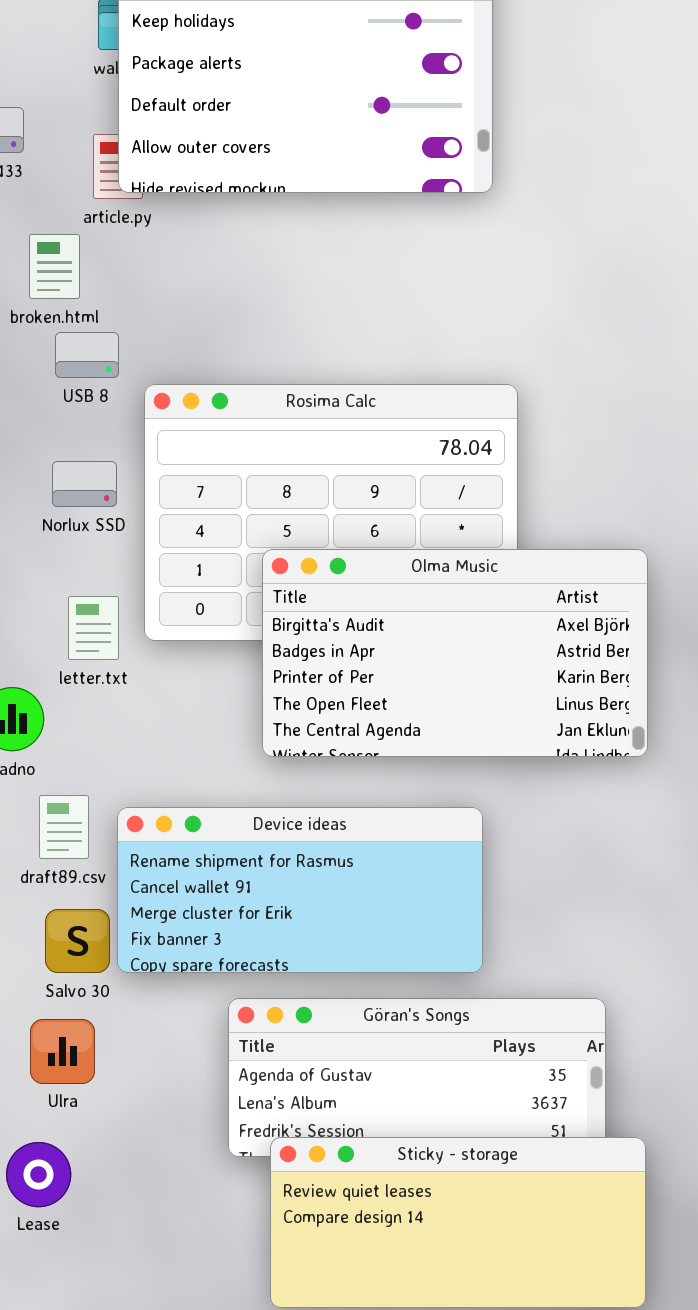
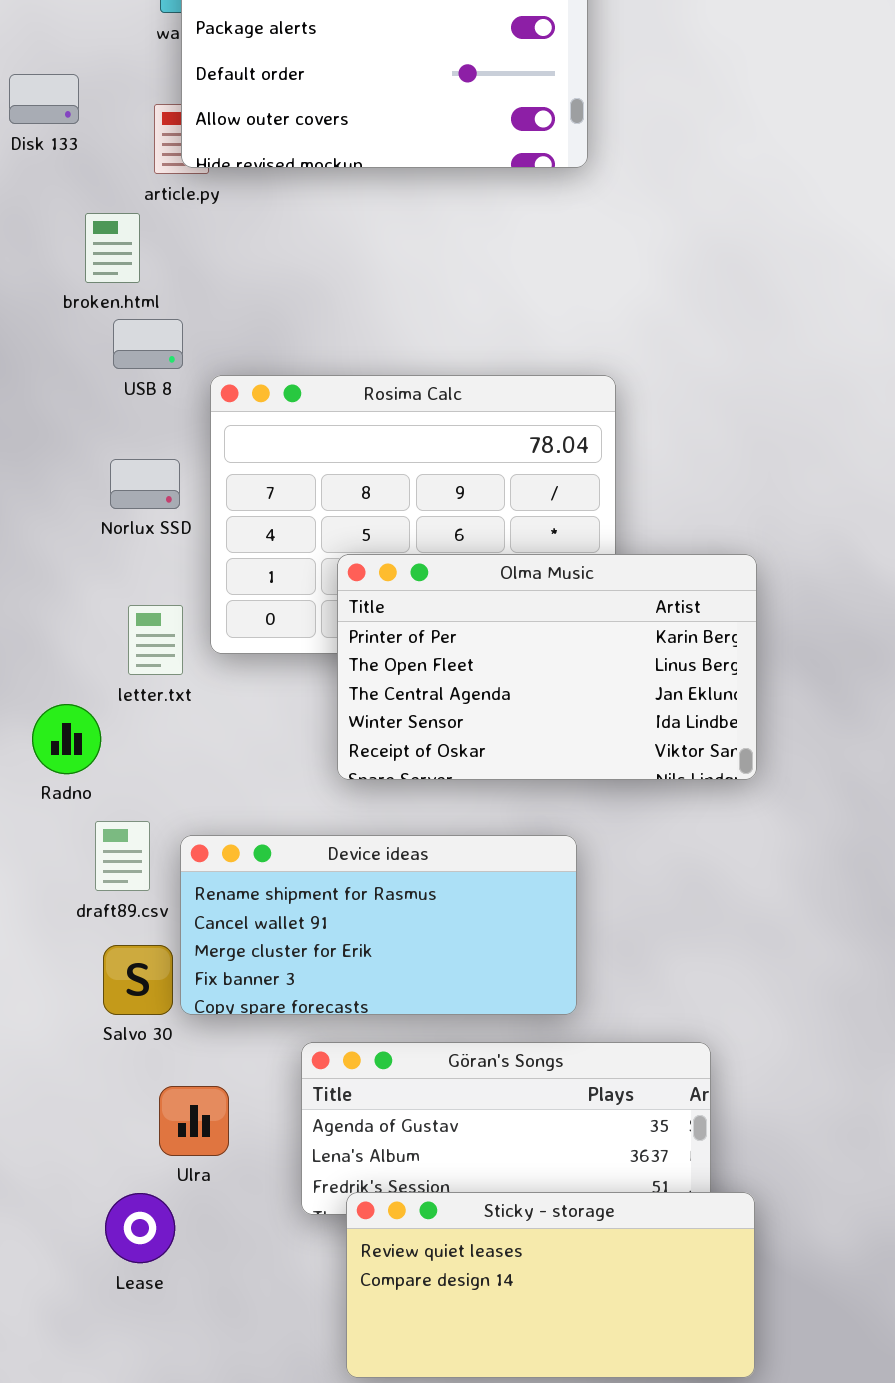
Olma Music: [262,549,648,757] -> [337,554,757,780], scrolled down 2 rows
Ulra: [30,1019,95,1084] -> [159,1086,229,1156], moved
Lease: [6,1142,71,1207] -> [105,1193,175,1263], moved

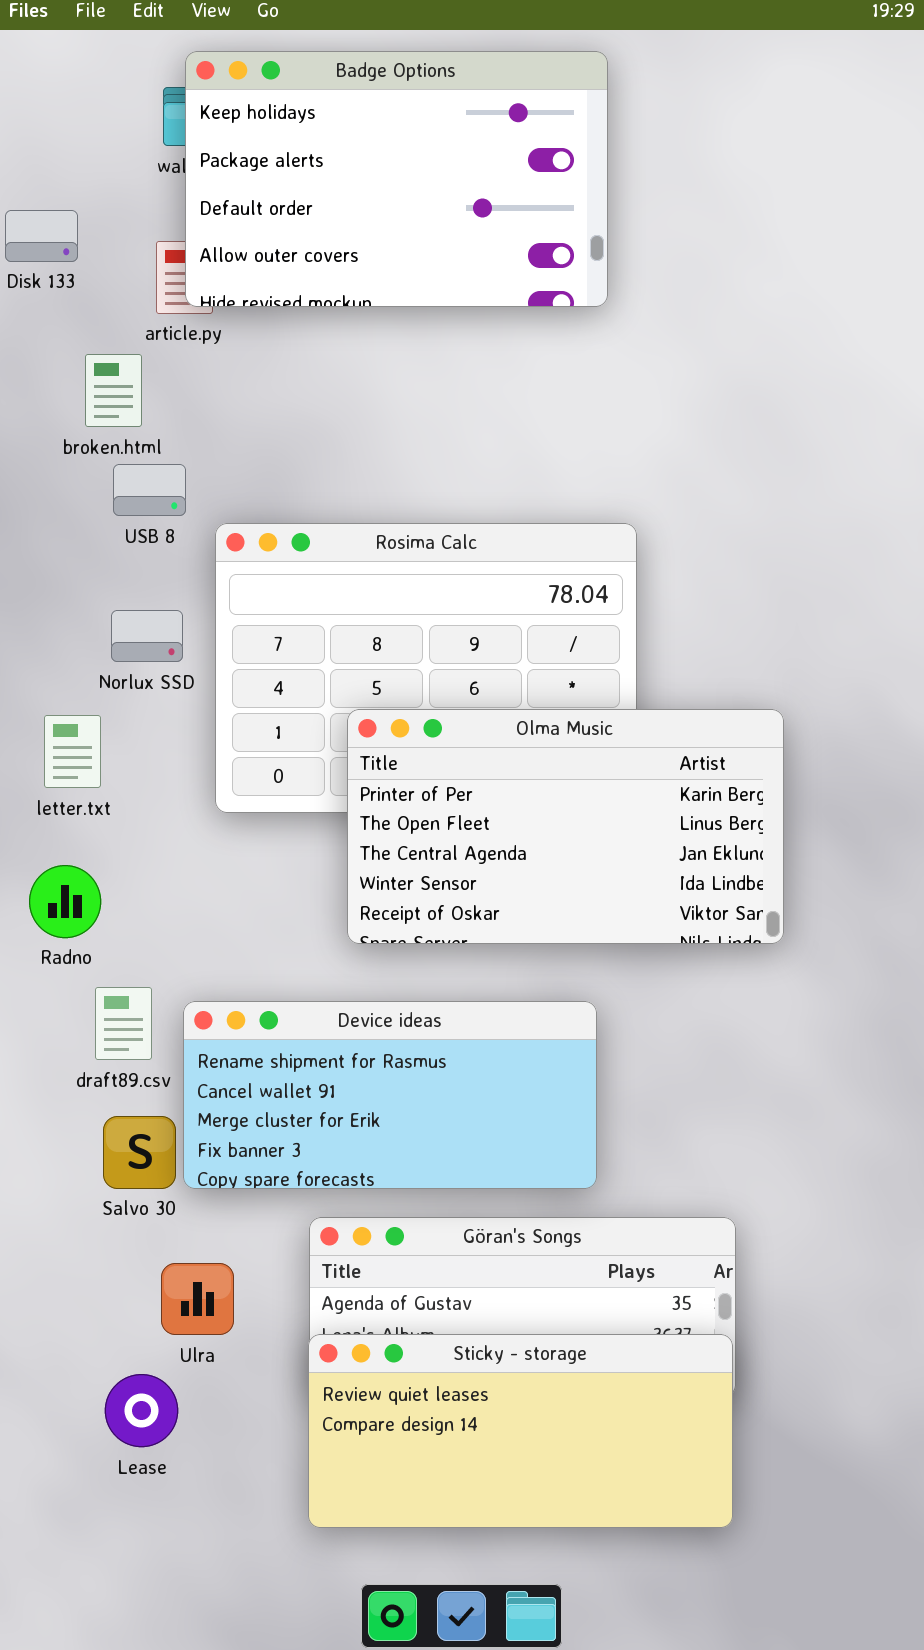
letter.txt: [128,605,183,675] -> [44,715,101,788], moved
Sticky - storage: [346,1192,755,1378] -> [308,1334,733,1528], moved

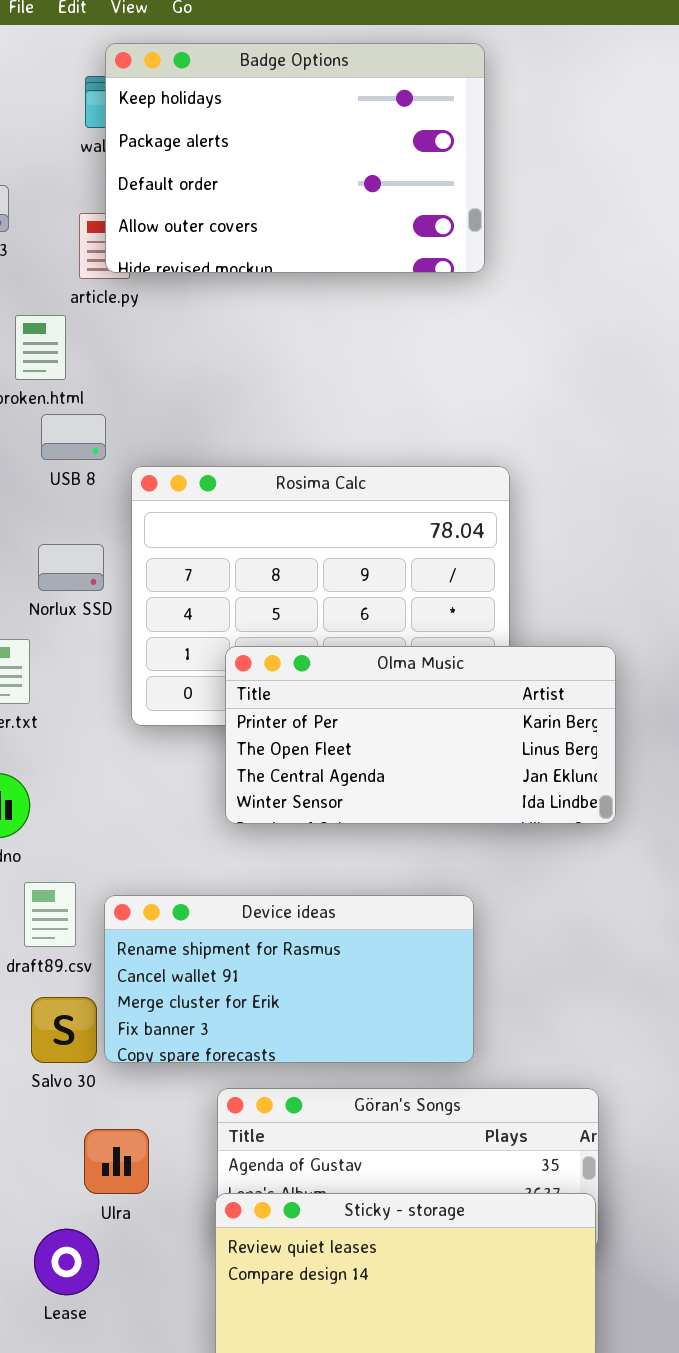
Olma Music: [347,709,784,944] -> [225,646,616,824], moved, resized

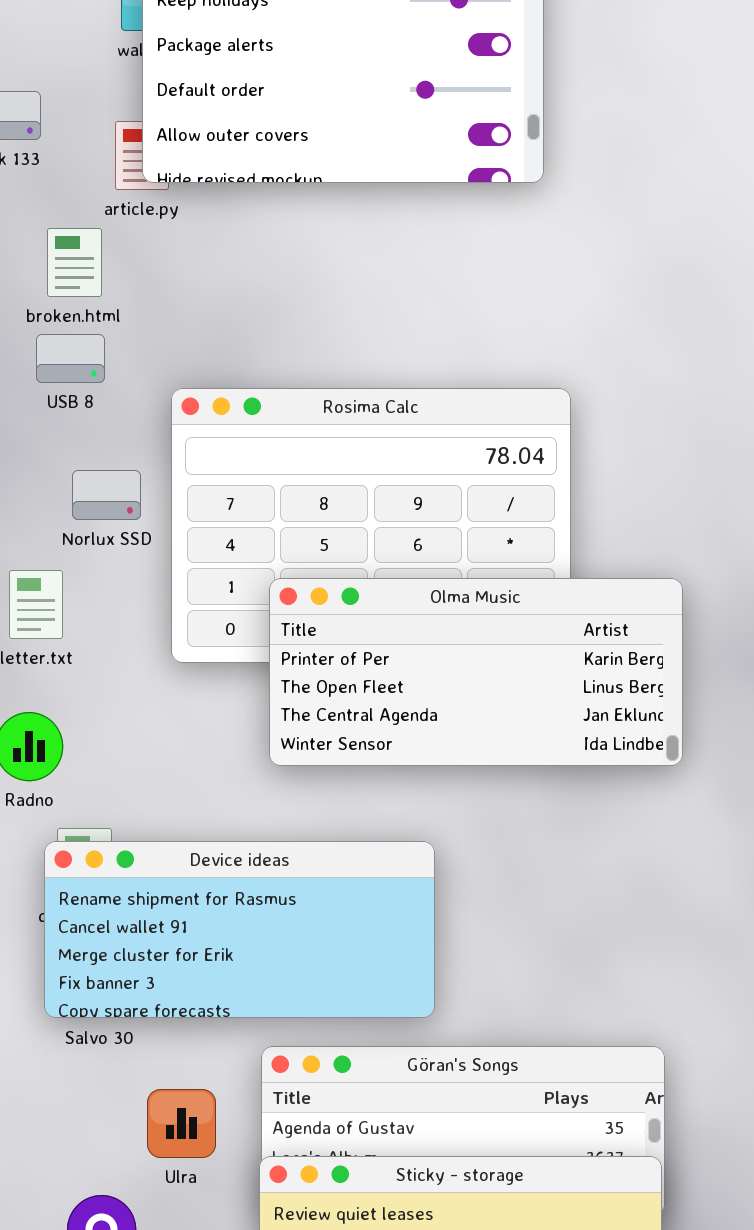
USB 8: [41,414,106,460] -> [36,334,105,383], moved
Device ideas: [104,895,474,1063] -> [44,841,435,1018], moved
Ulra: [84,1129,149,1194] -> [147,1089,216,1158], moved

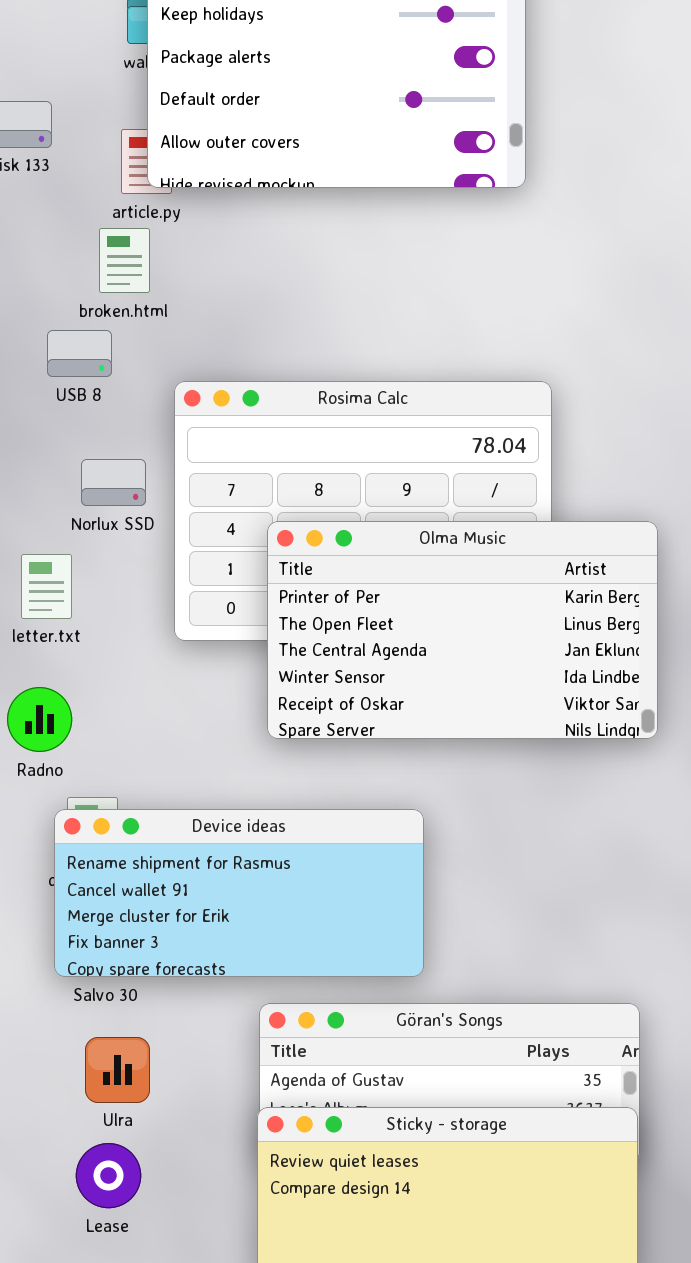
broken.html: [47,228,102,297] -> [99,228,150,293], moved
Olma Music: [269,578,683,766] -> [267,521,658,739], resized
Ulra: [147,1089,216,1158] -> [85,1037,150,1103], moved

